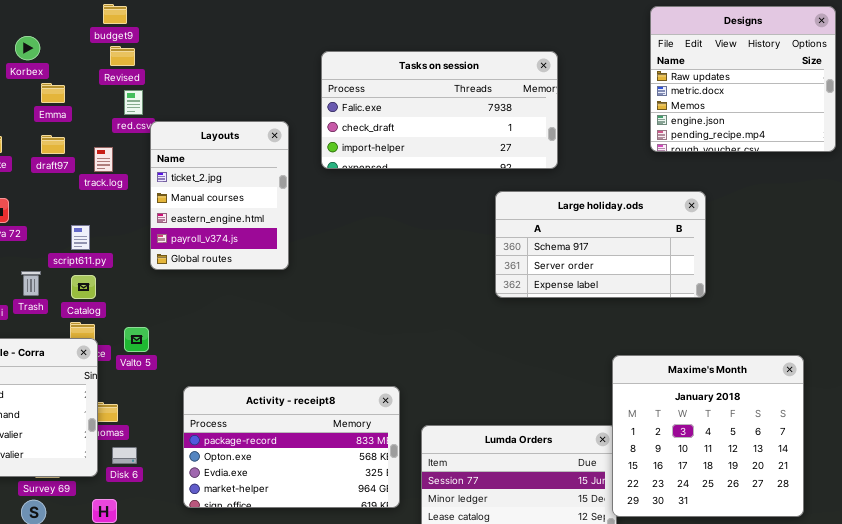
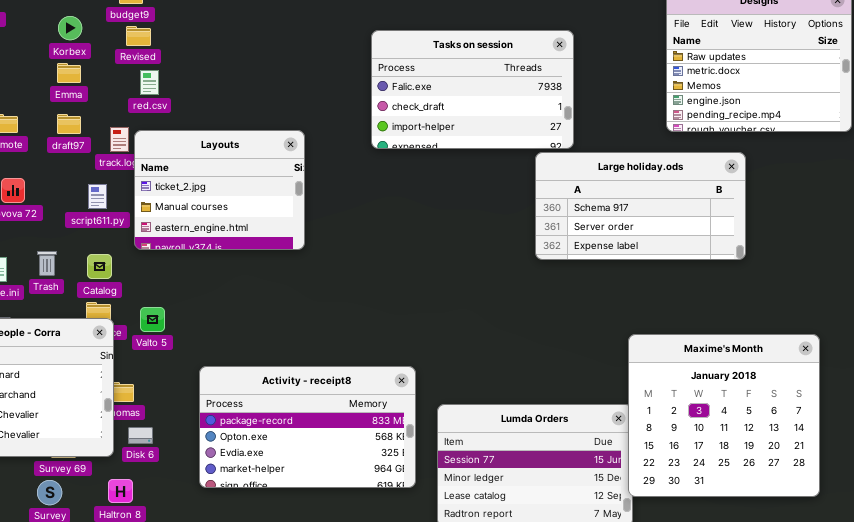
Korbex: [15,36,40,60] -> [58,16,82,40], moved
Tasks on session: [321,51,558,169] -> [371,30,574,149], resized
Layouts: [150,121,289,270] -> [134,130,305,250], resized
Large holiday.ods: [495,191,706,298] -> [535,152,746,260], moved
script611.py: [71,225,90,250] -> [88,184,107,209], moved

